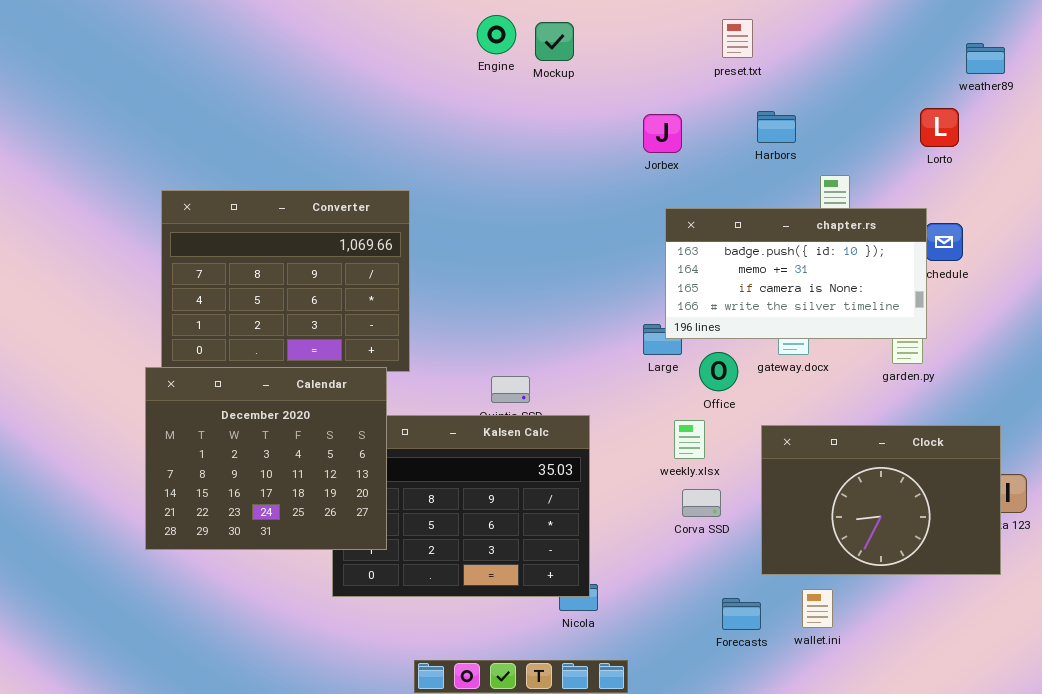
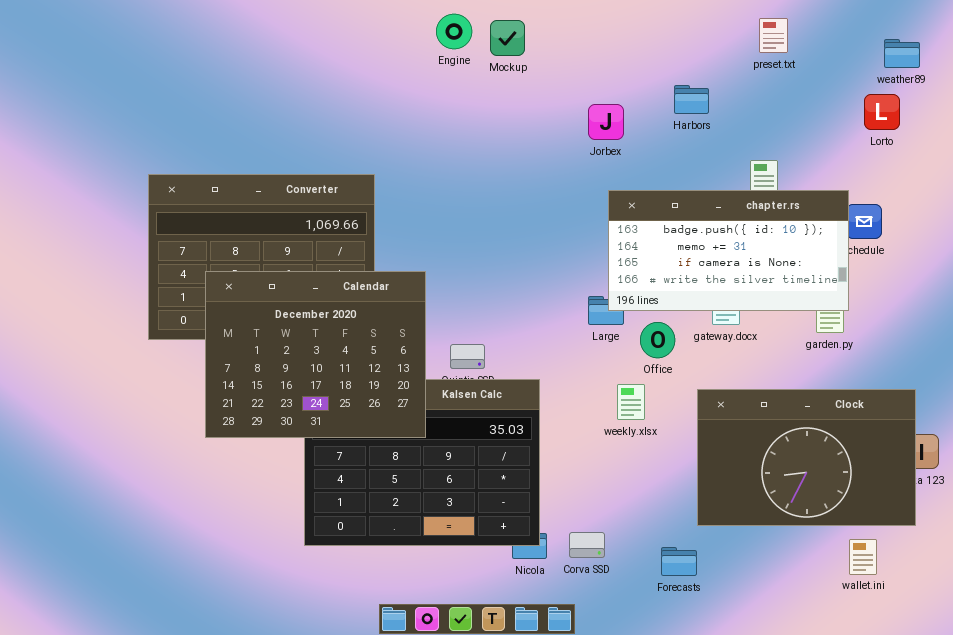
preset.txt: [722,19,753,58] -> [759,18,788,53], moved
Lorto: [920,108,959,147] -> [864,94,900,130], moved
Harbors: [757,111,796,143] -> [674,85,709,114], moved
Calendar: [145,367,387,550] -> [205,271,426,438], moved
Corva SSD: [682,489,721,517] -> [569,532,605,558], moved
wallet.ini: [802,589,833,628] -> [849,539,877,575], moved

